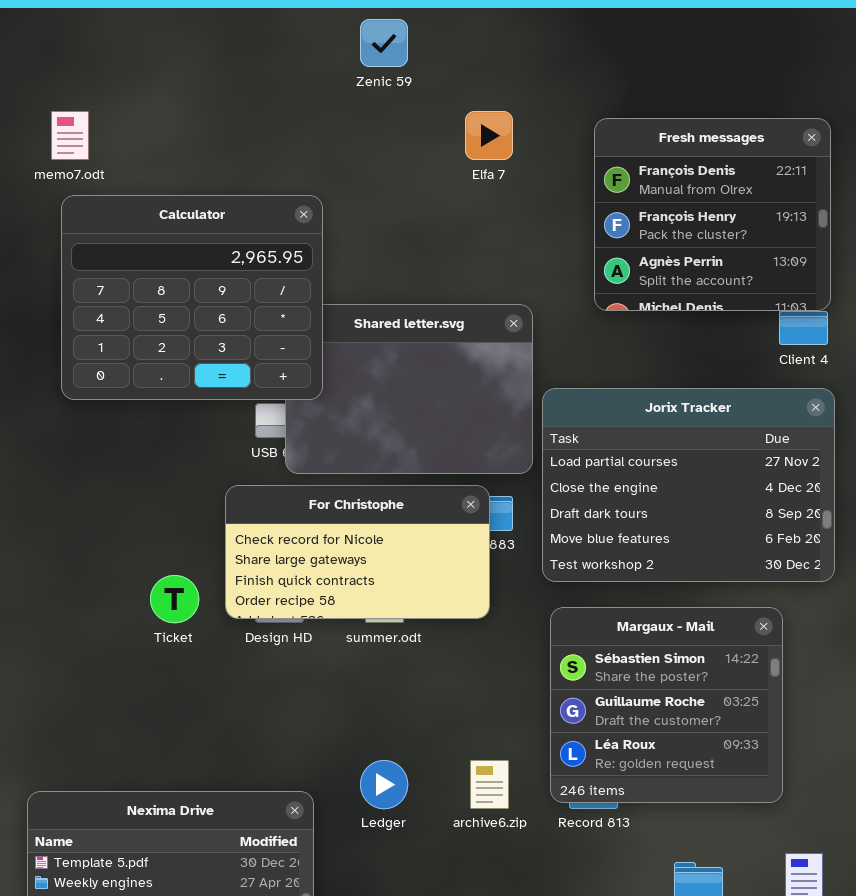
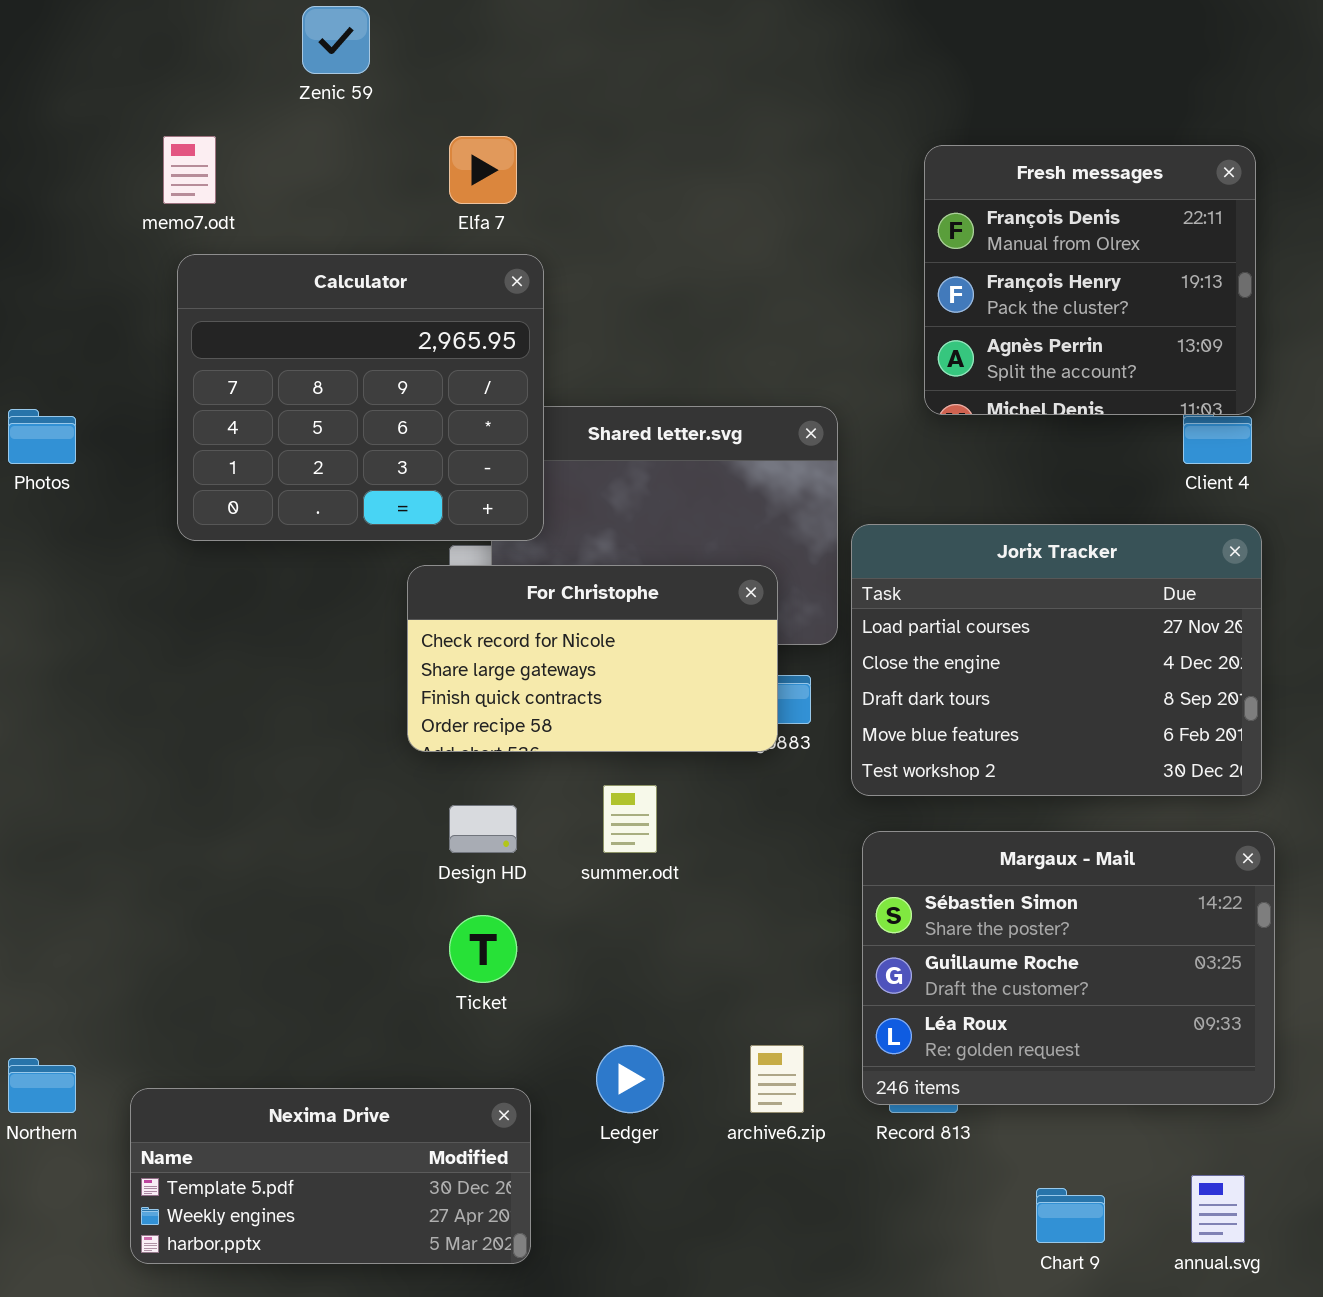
Zenic 59: [360,19,408,67] -> [302,6,370,74], moved
Elfa 7: [465,111,513,160] -> [449,136,517,204], moved
For Christophe: [225,485,490,619] -> [407,565,778,752], moved
Ticket: [150,575,199,623] -> [449,915,517,983], moved
Margaux - Mail: [550,607,783,803] -> [862,831,1275,1105], resized

